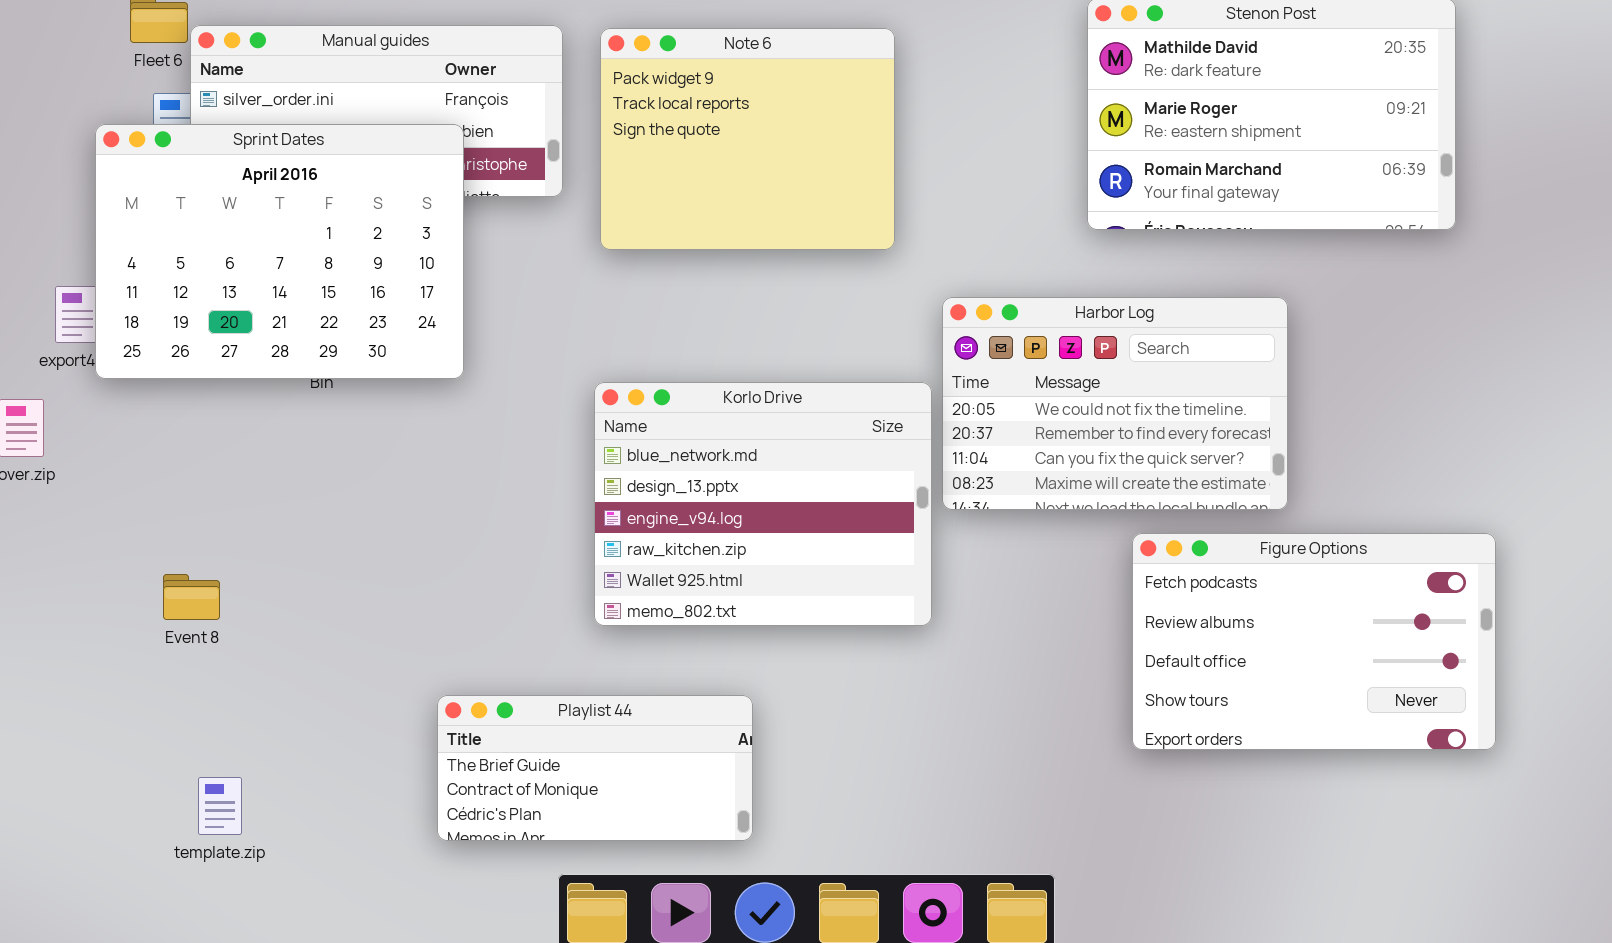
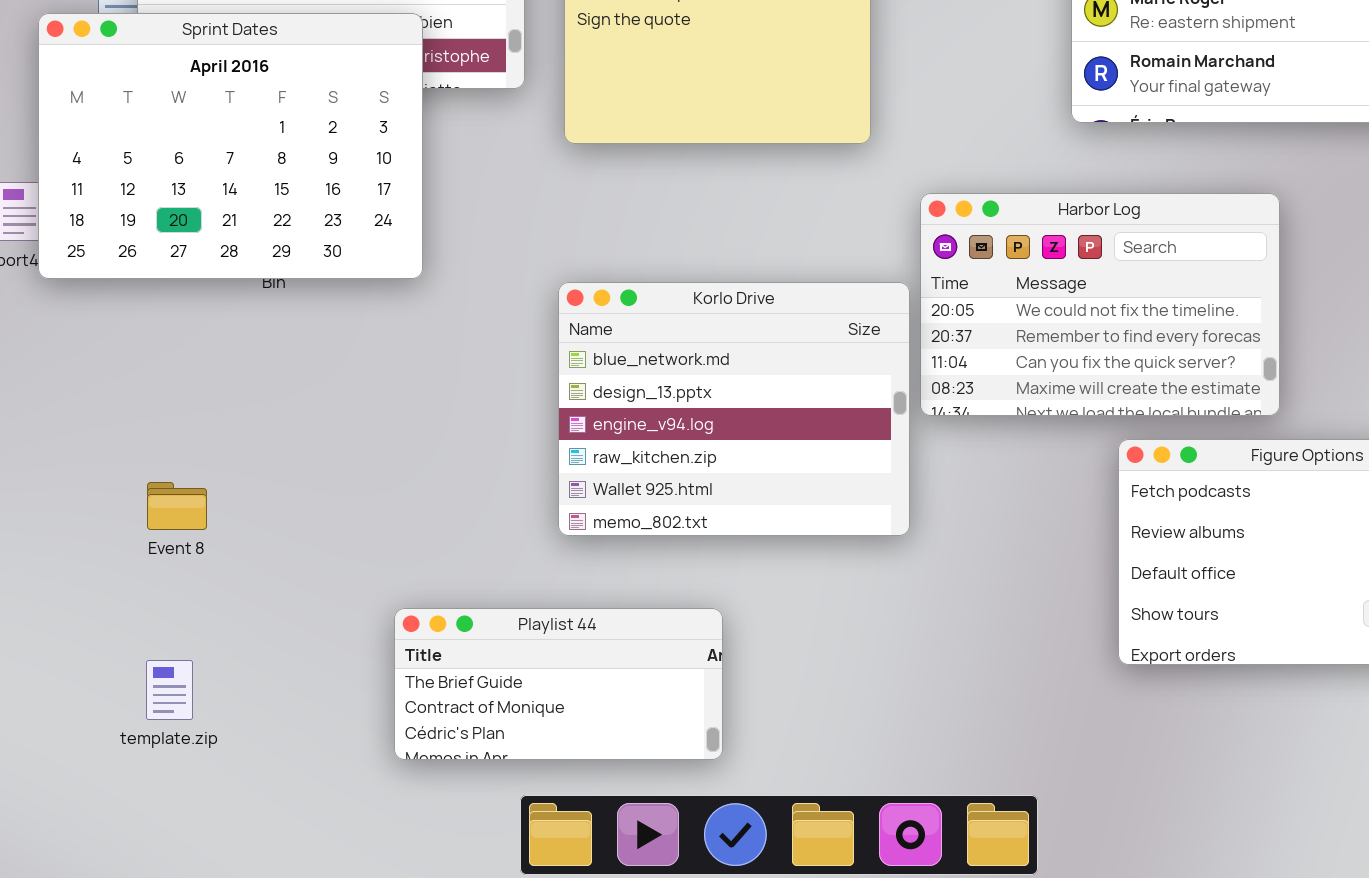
Event 8: [163,574,220,620] -> [147,482,207,530], moved
template.zip: [198,777,242,835] -> [146,660,193,720], moved

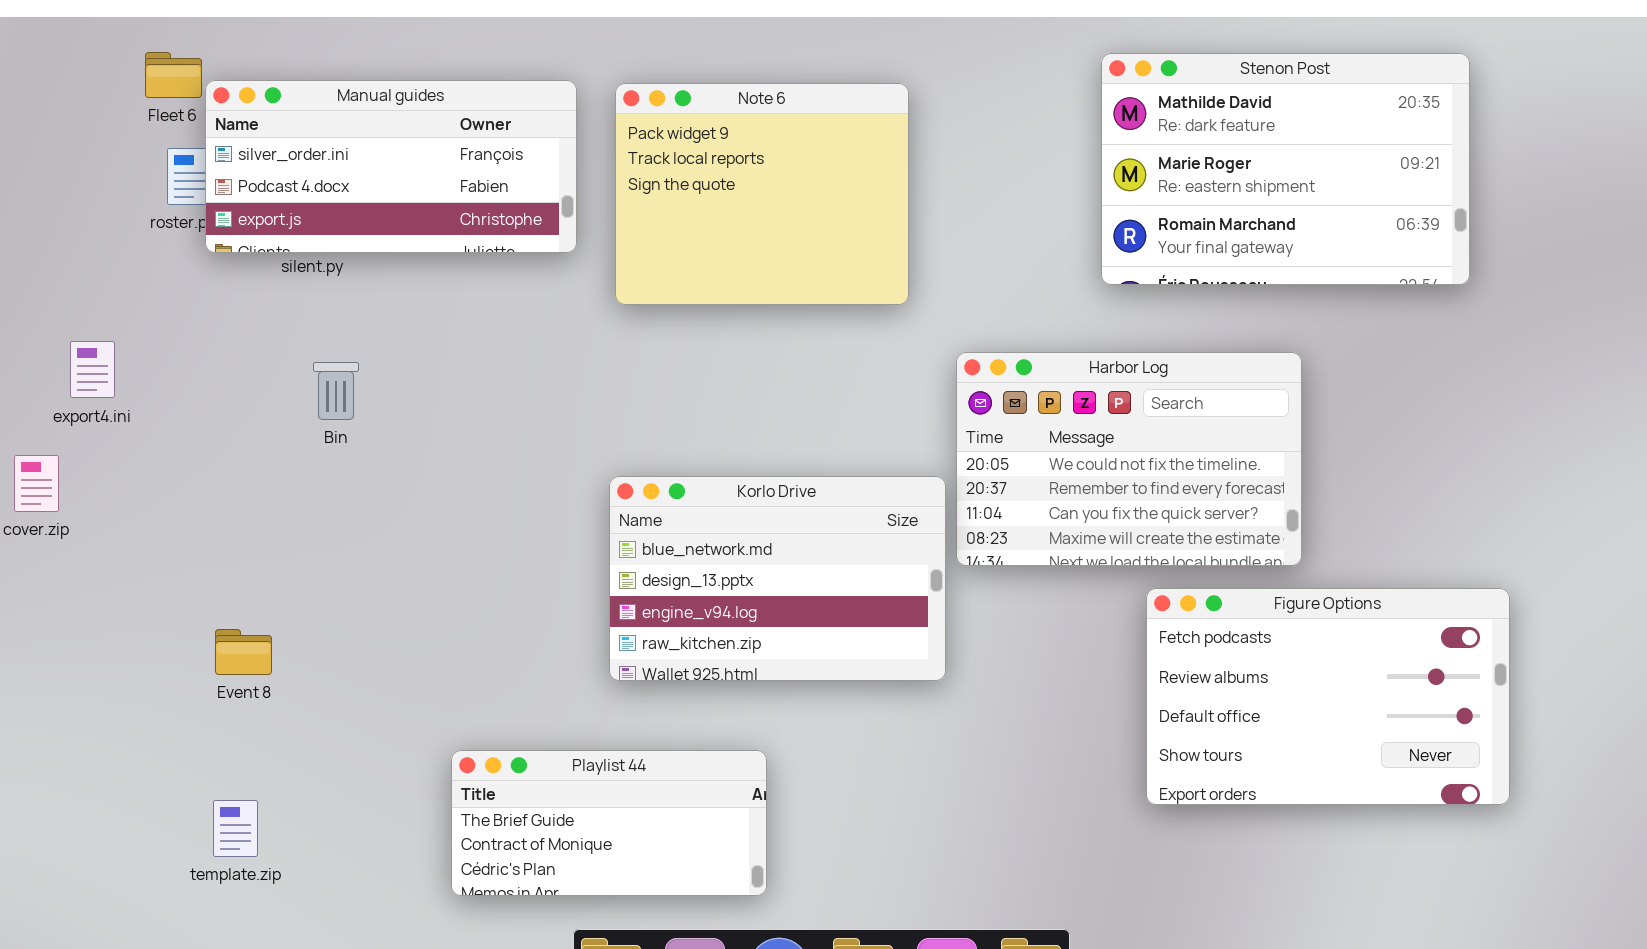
Sprint Dates: [38,13,423,279] -> none, closed
Korlo Drive: [558,282,910,536] -> [609,476,946,681], resized

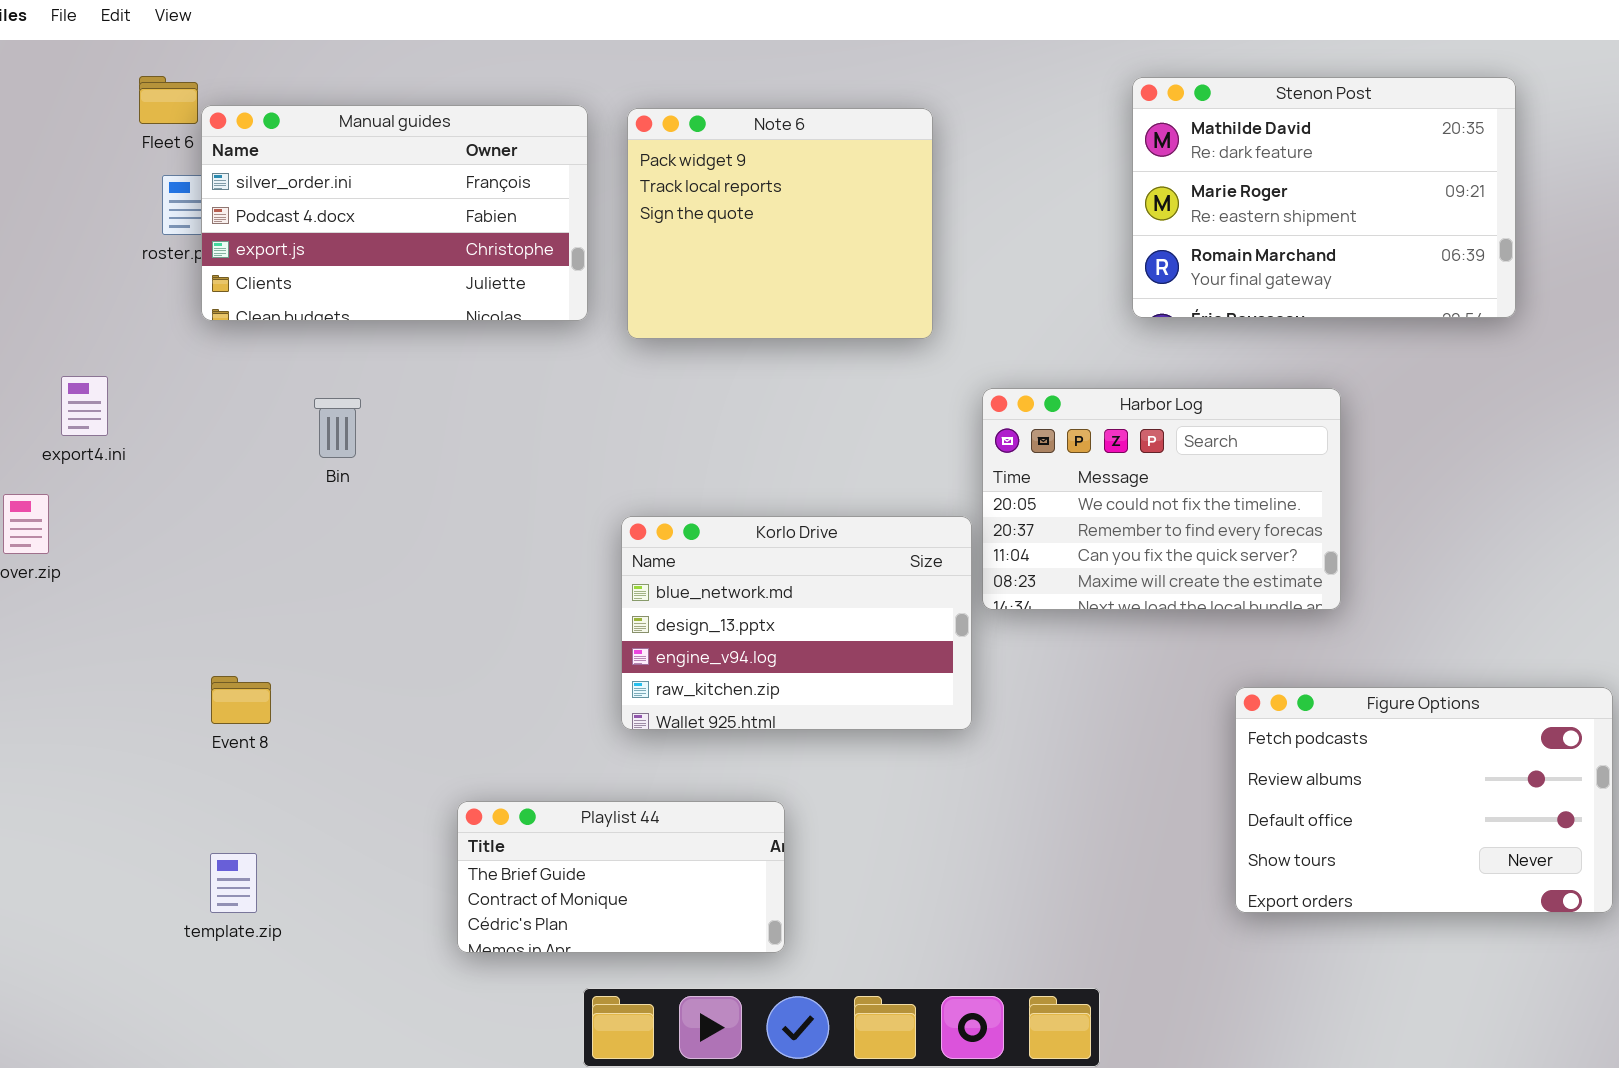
Manual guides: [205,80,577,253] -> [201,105,588,321], resized
Figure Options: [1146,588,1510,805] -> [1235,687,1613,913], moved

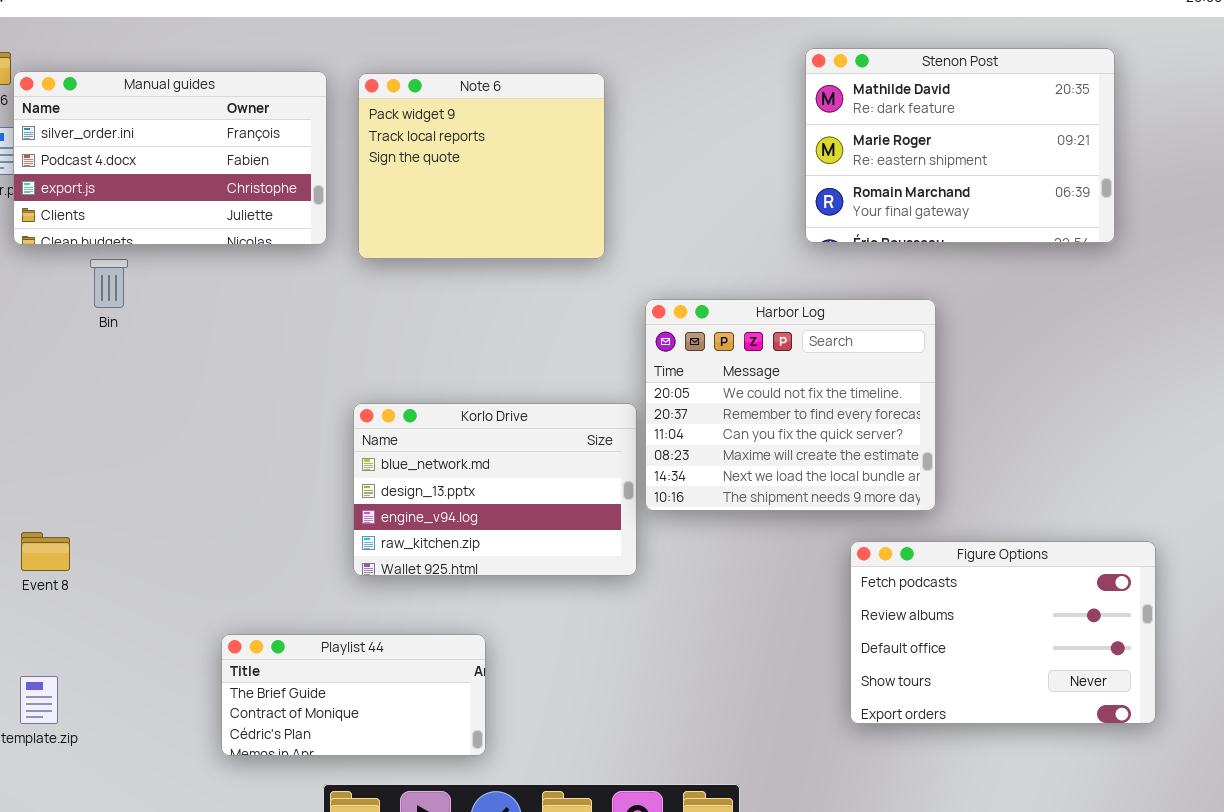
Stenon Post: [1132,77,1516,318] -> [805,48,1115,243], moved
Harbor Log: [982,388,1341,610] -> [645,299,936,511], resized
Bin: [314,398,361,458] -> [90,259,128,308], moved

